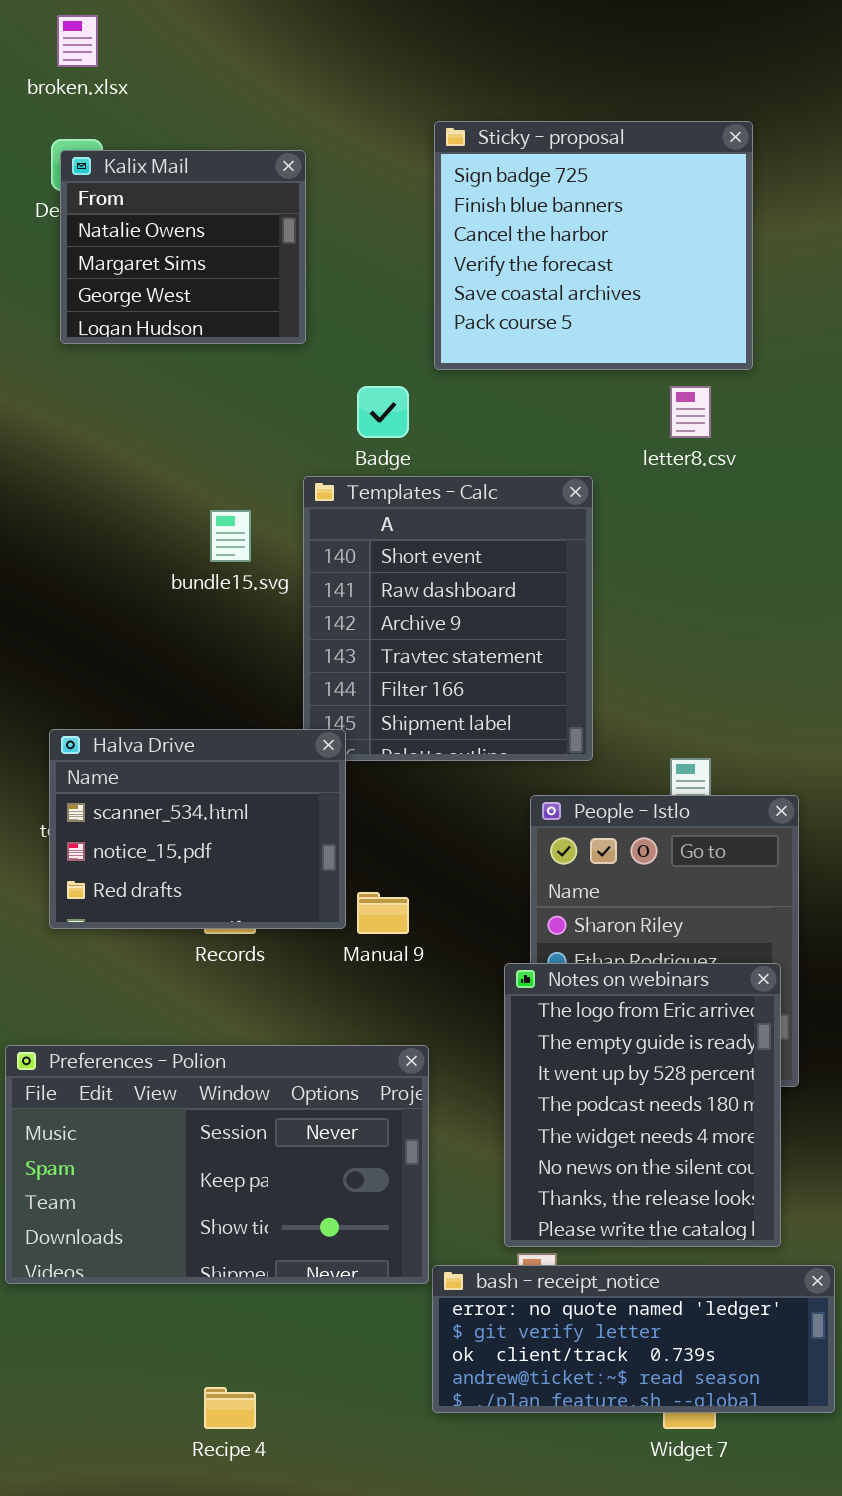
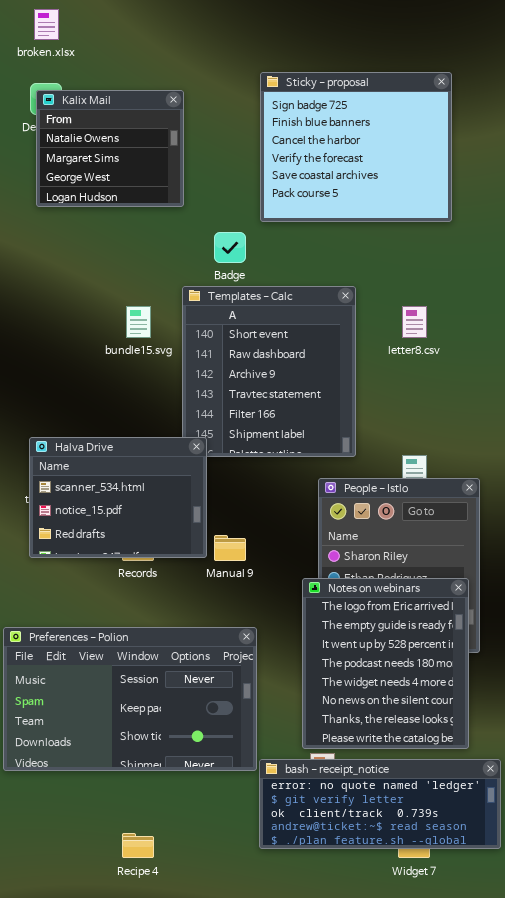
letter8.csv: [670,386,711,438] -> [402,306,427,338], moved

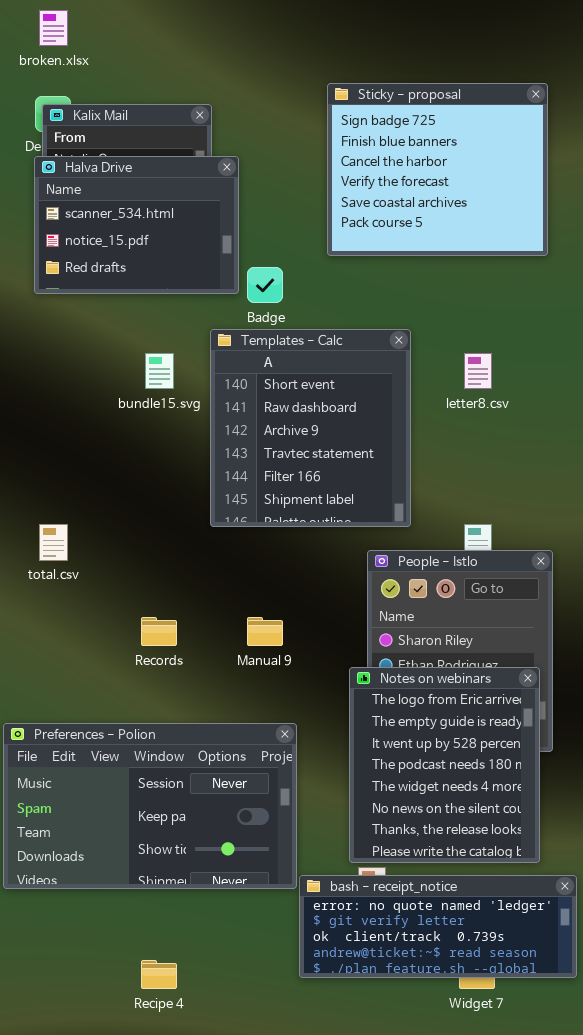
Sticky - proposal: [260,72,452,222] -> [327,83,548,256], moved
Halva Drive: [29,437,207,558] -> [34,156,239,294], moved

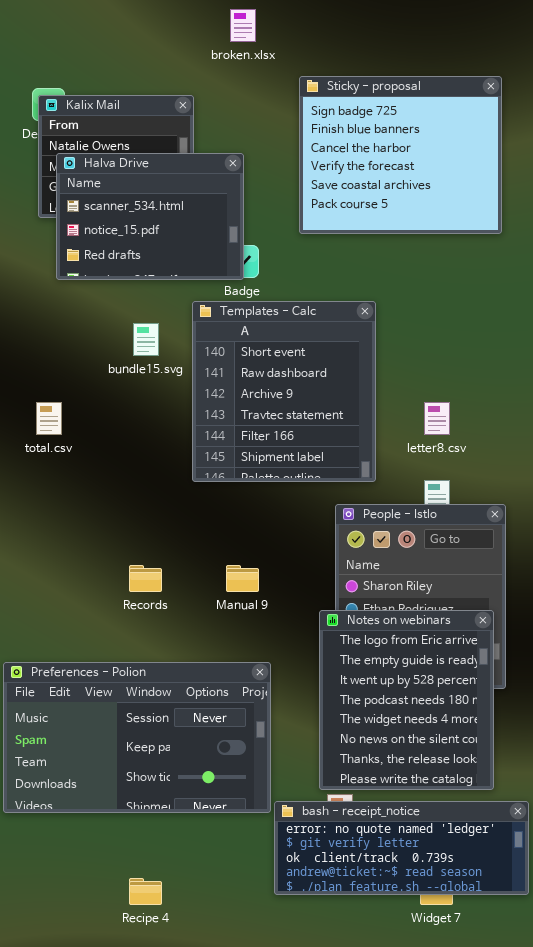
broken.xlsx: [39,10,68,46] -> [230,9,256,42], moved
Halva Drive: [34,156,239,294] -> [56,153,244,280], moved
letter8.csv: [464,353,492,389] -> [424,402,450,435], moved
total.csv: [39,524,68,561] -> [36,402,62,435], moved

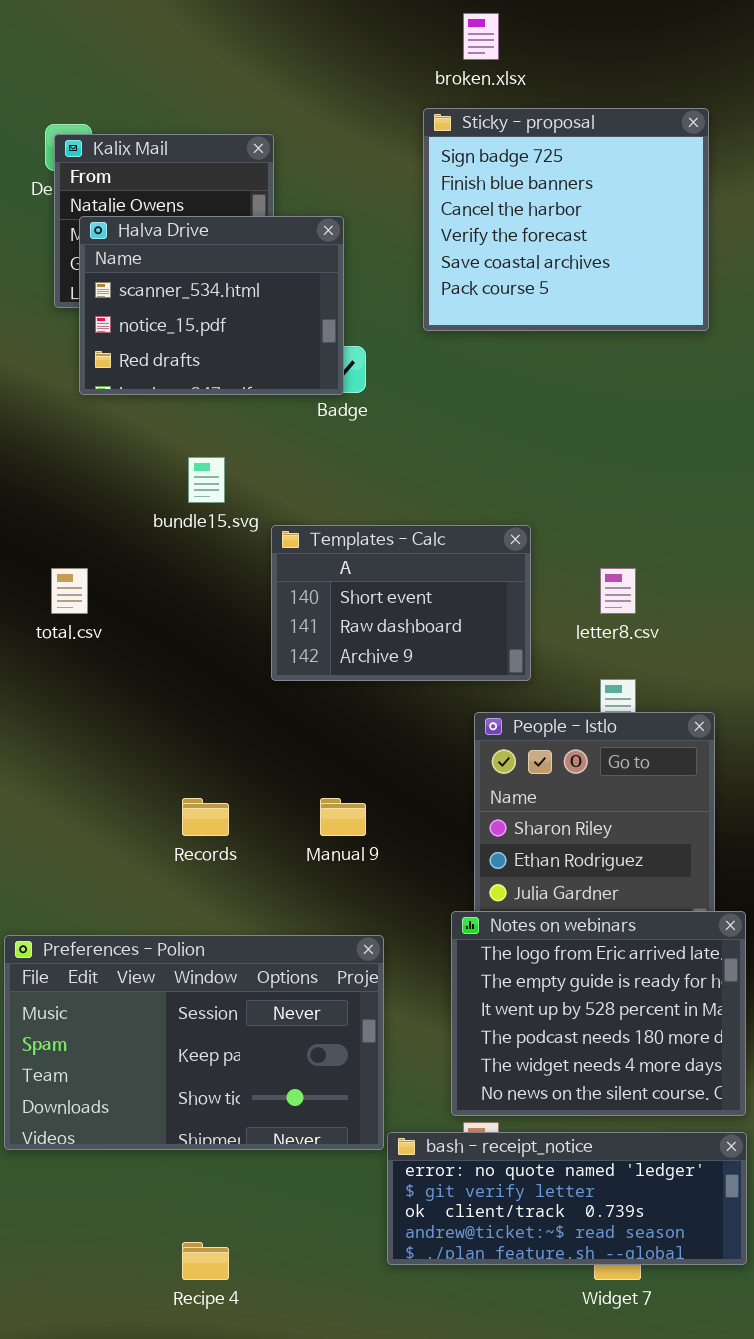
broken.xlsx: [230,9,256,42] -> [463,13,499,60], moved
Templates - Calc: [192,301,376,482] -> [271,525,531,681], resized
Notes on webinars: [319,610,494,790] -> [451,911,746,1116], resized

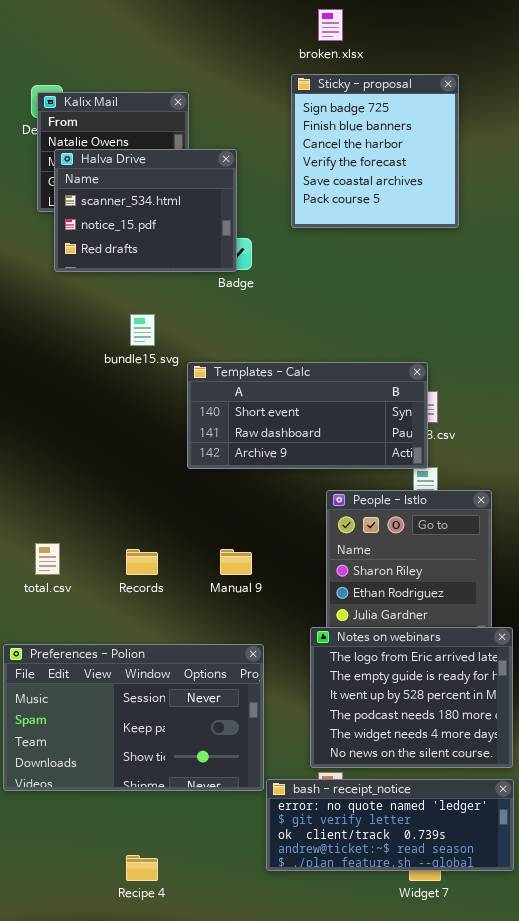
Sticky - proposal: [423,108,709,331] -> [291,74,459,228], resized
Templates - Calc: [271,525,531,681] -> [187,362,428,469], resized
total.csv: [51,568,88,614] -> [35,543,60,575], moved

